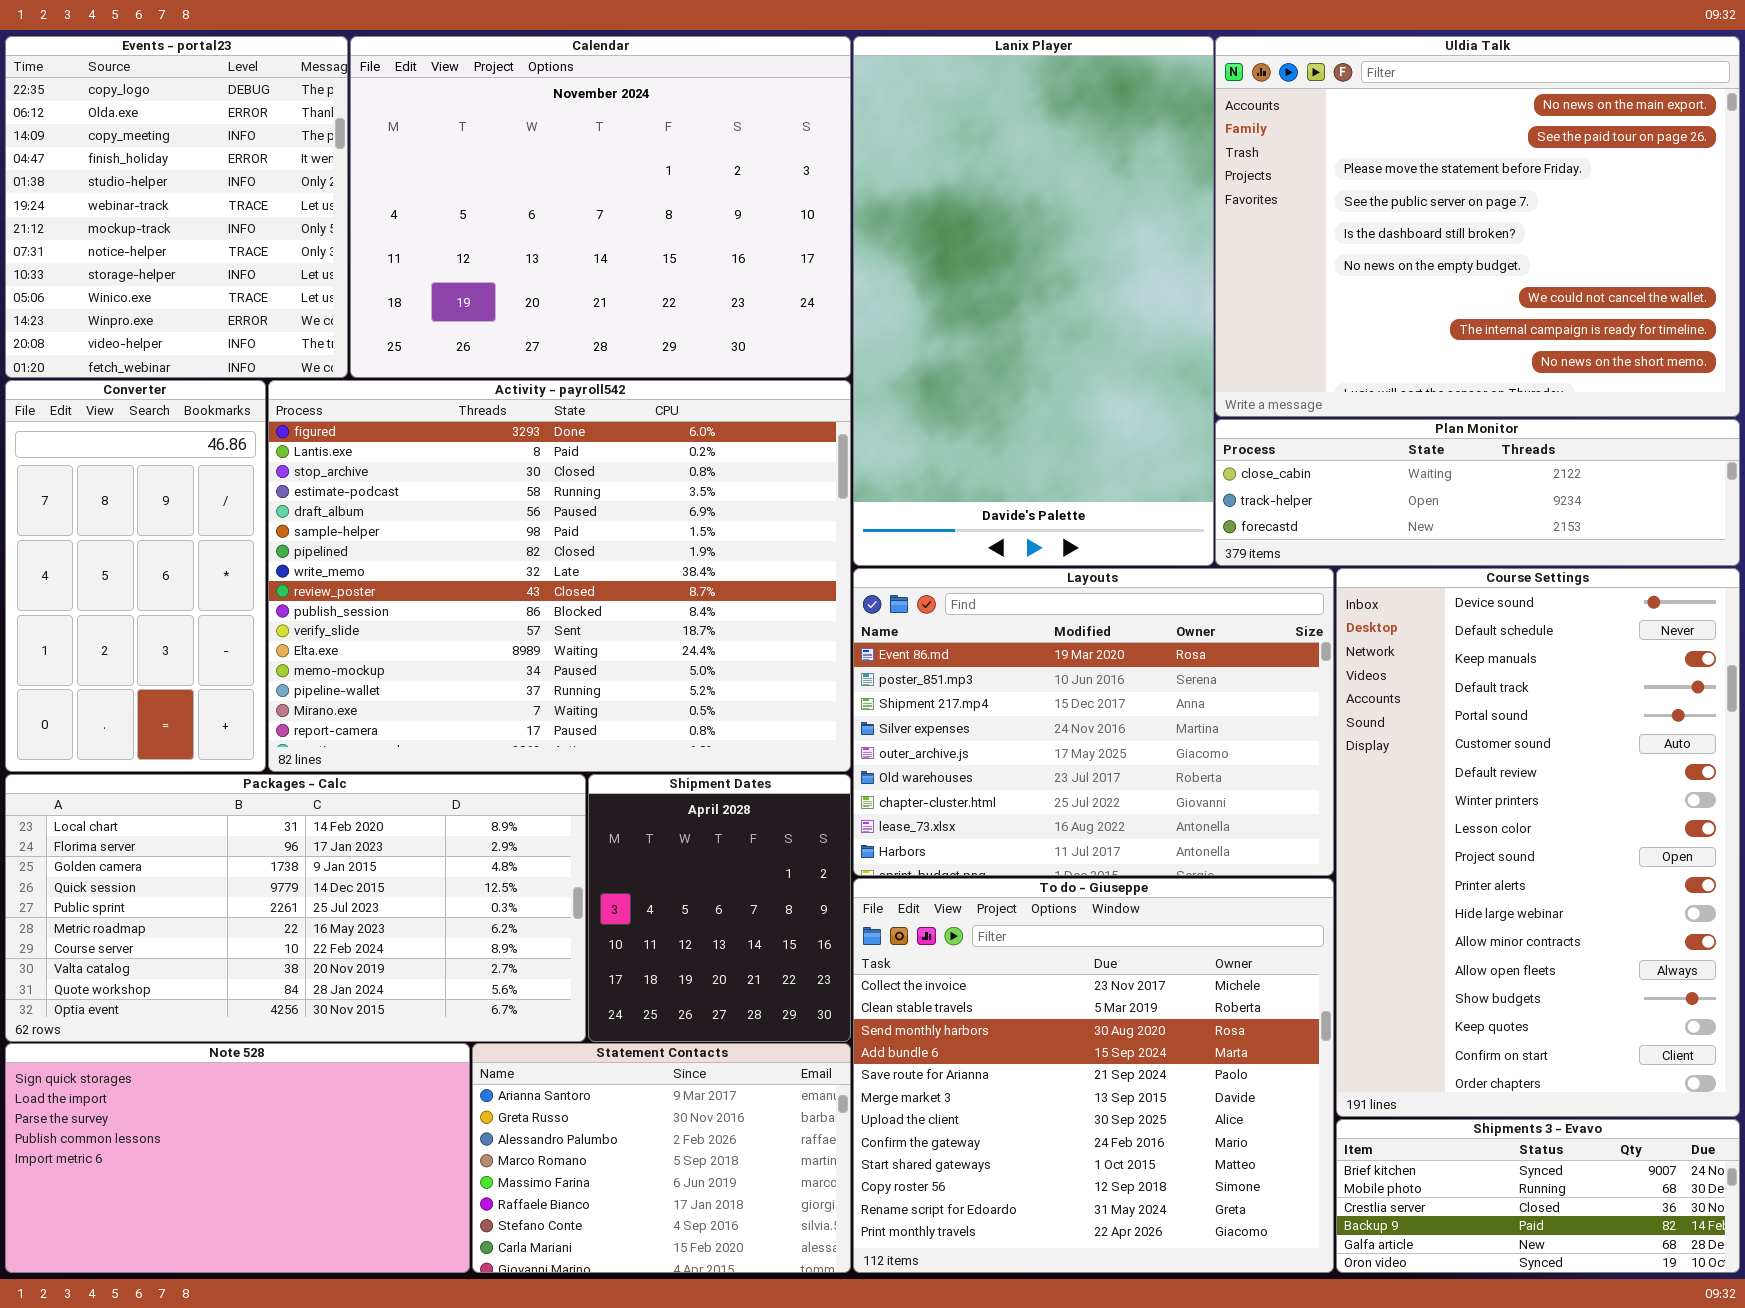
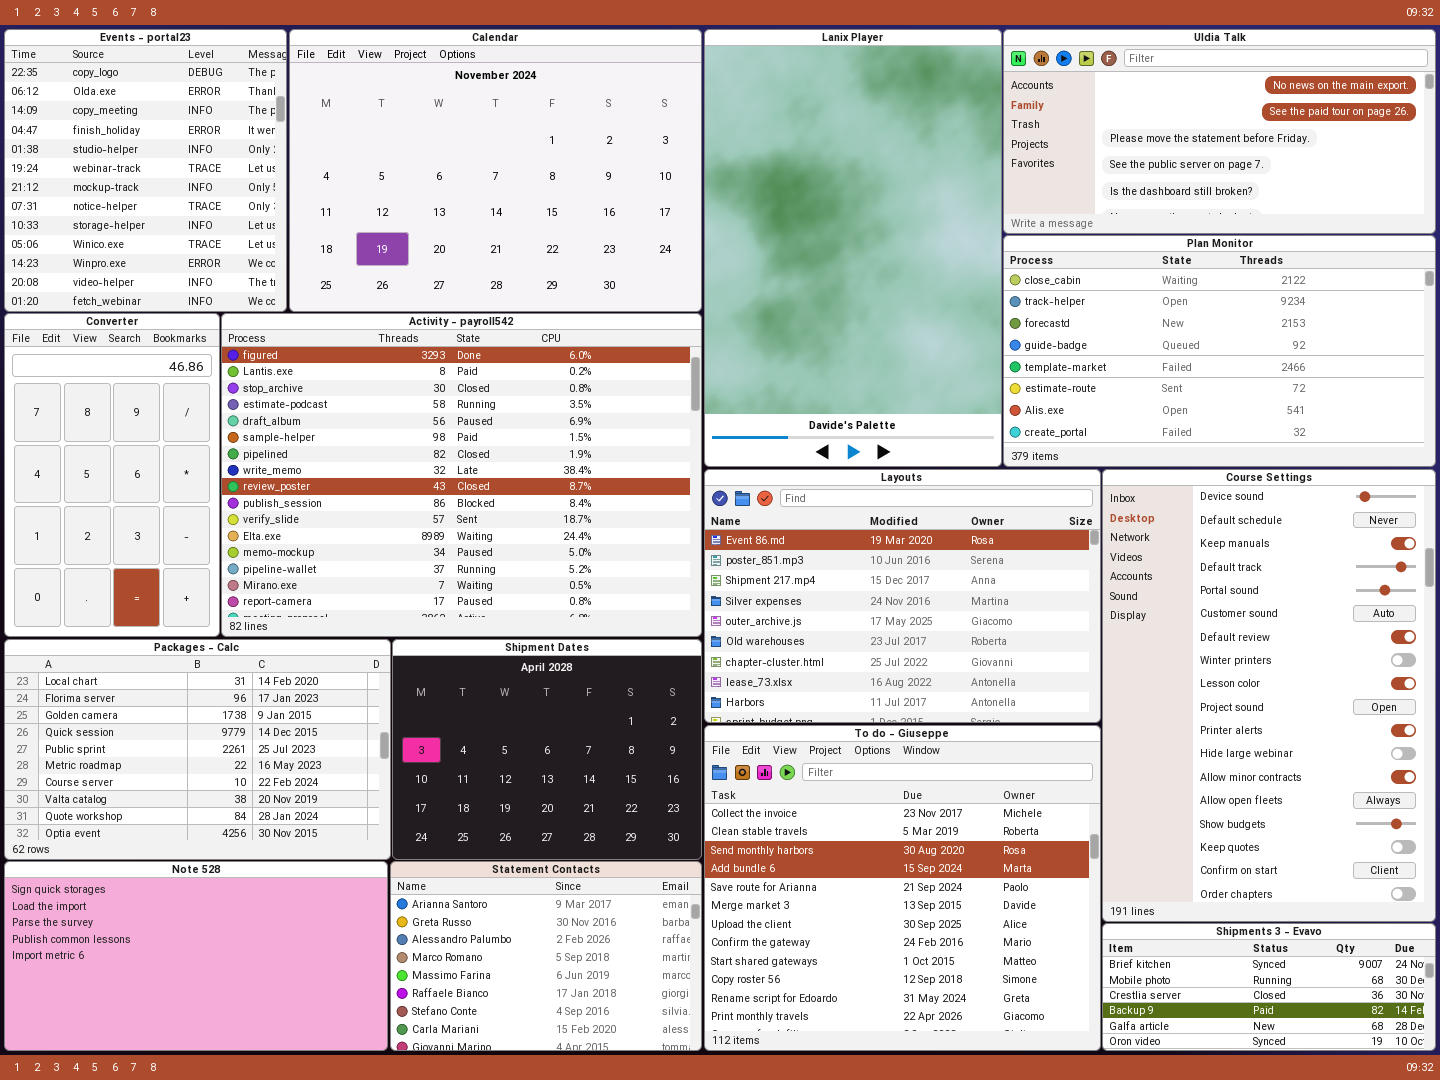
Uldia Talk: [1215,36,1740,417] -> [1003,29,1436,234], resized
Plan Monitor: [1215,419,1740,566] -> [1003,235,1436,467], resized
Packages - Calc: [5,774,586,1042] -> [4,639,391,860], resized
Shipment Dates: [588,774,851,1042] -> [392,639,702,860], resized

